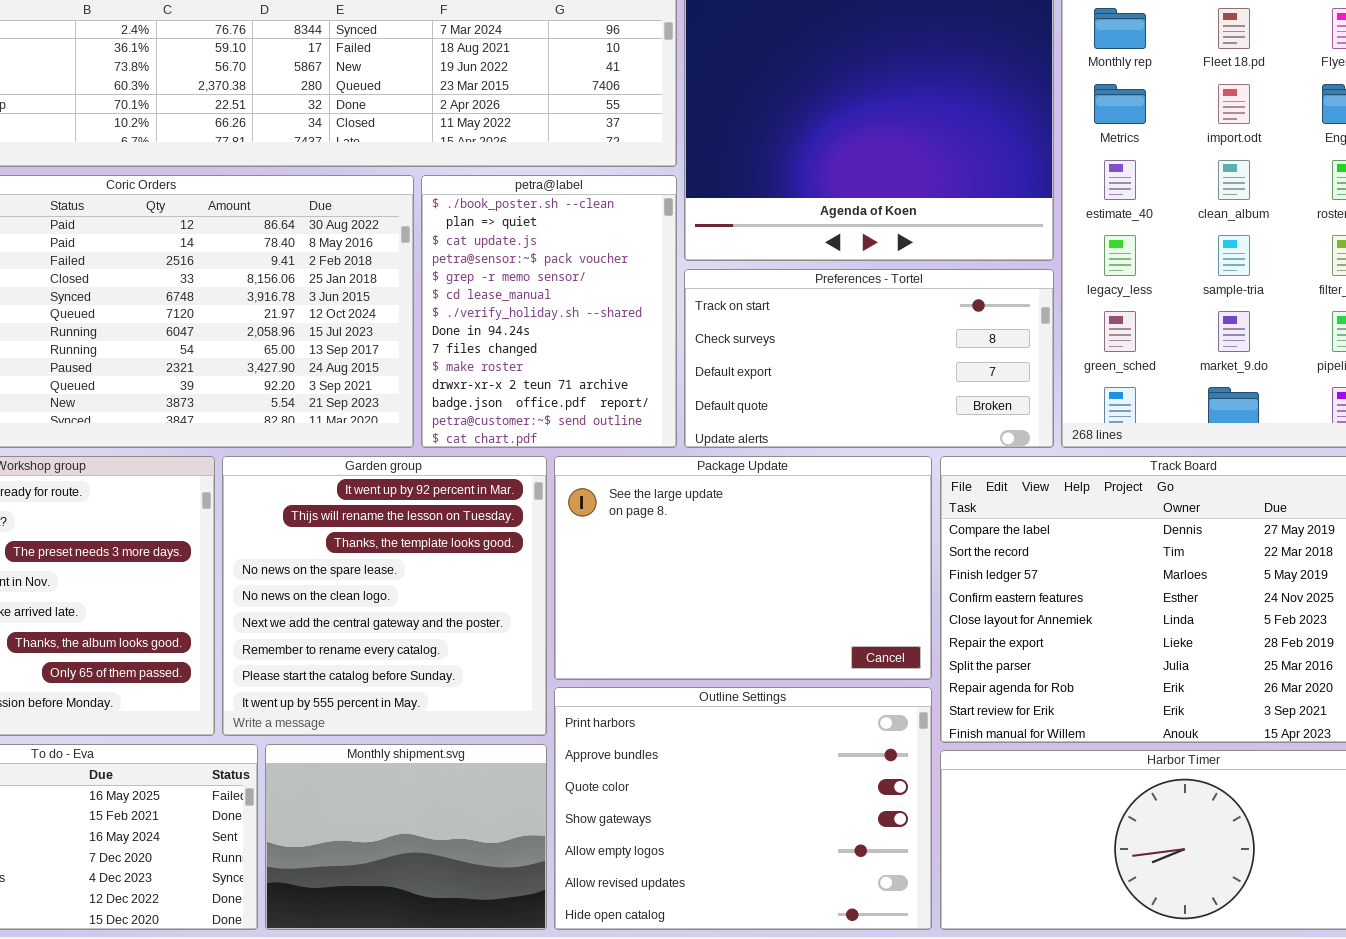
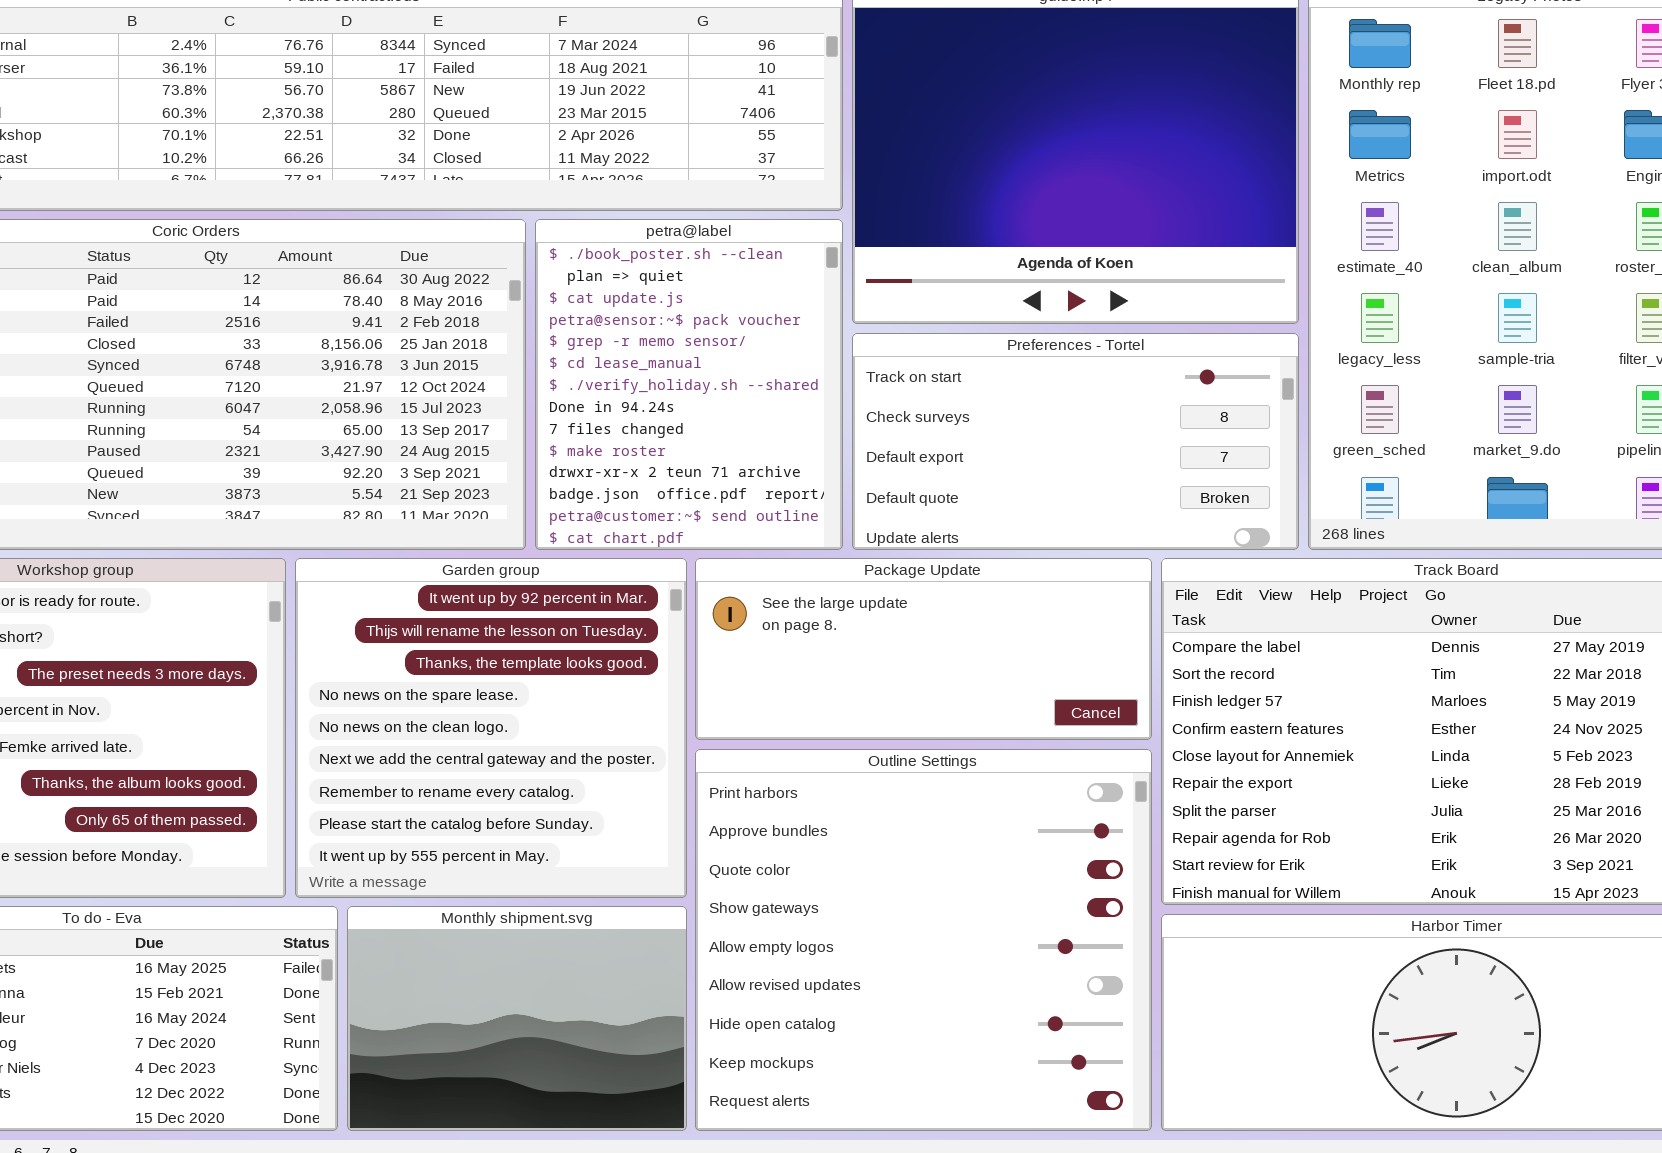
Package Update: [554,456,932,680] -> [695,558,1152,740], resized
Outline Settings: [554,687,932,930] -> [695,749,1152,1131], resized

